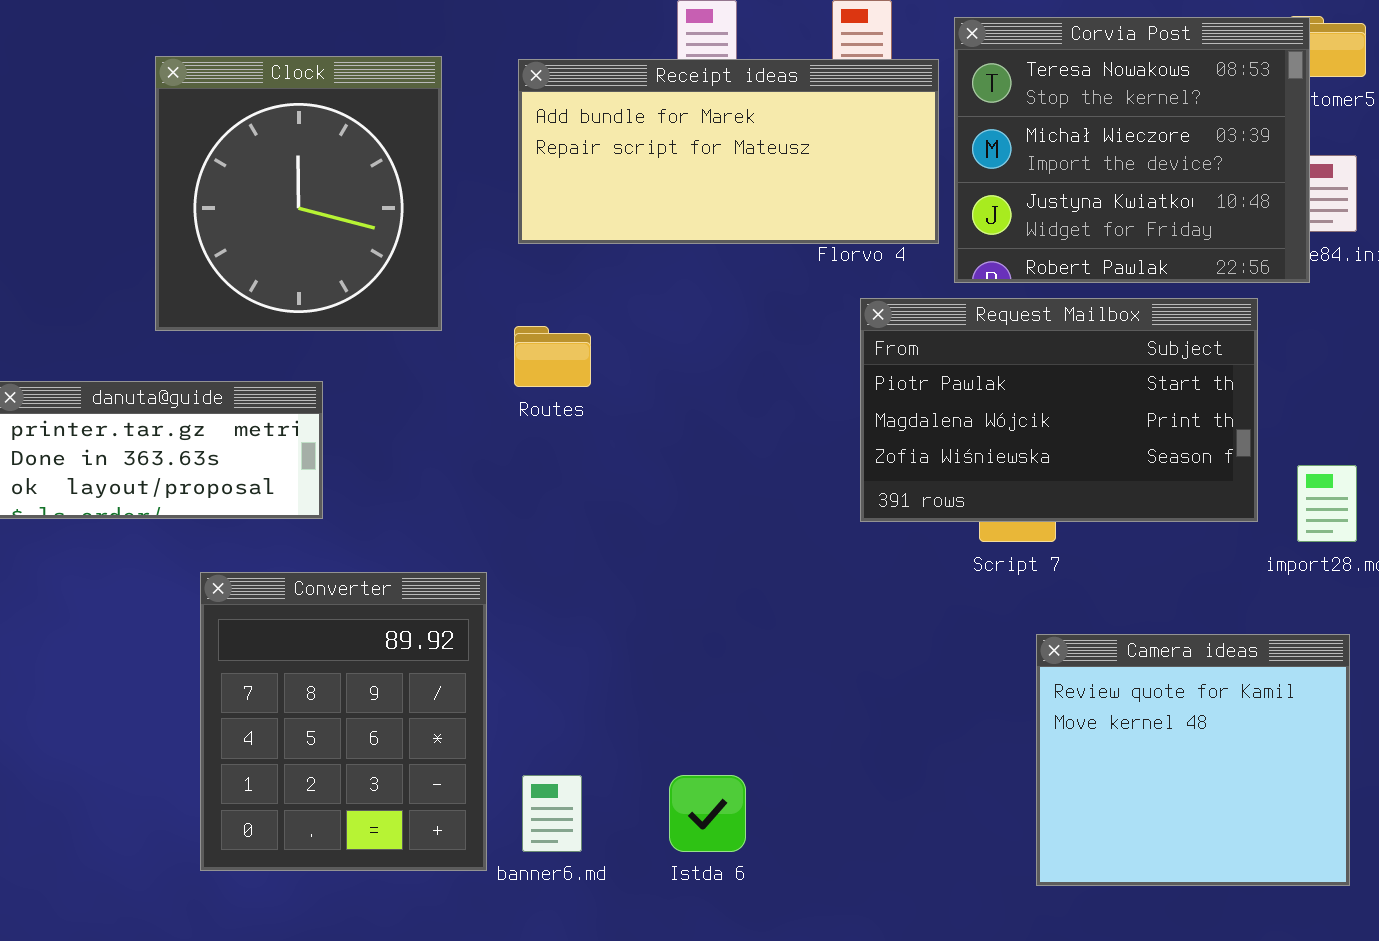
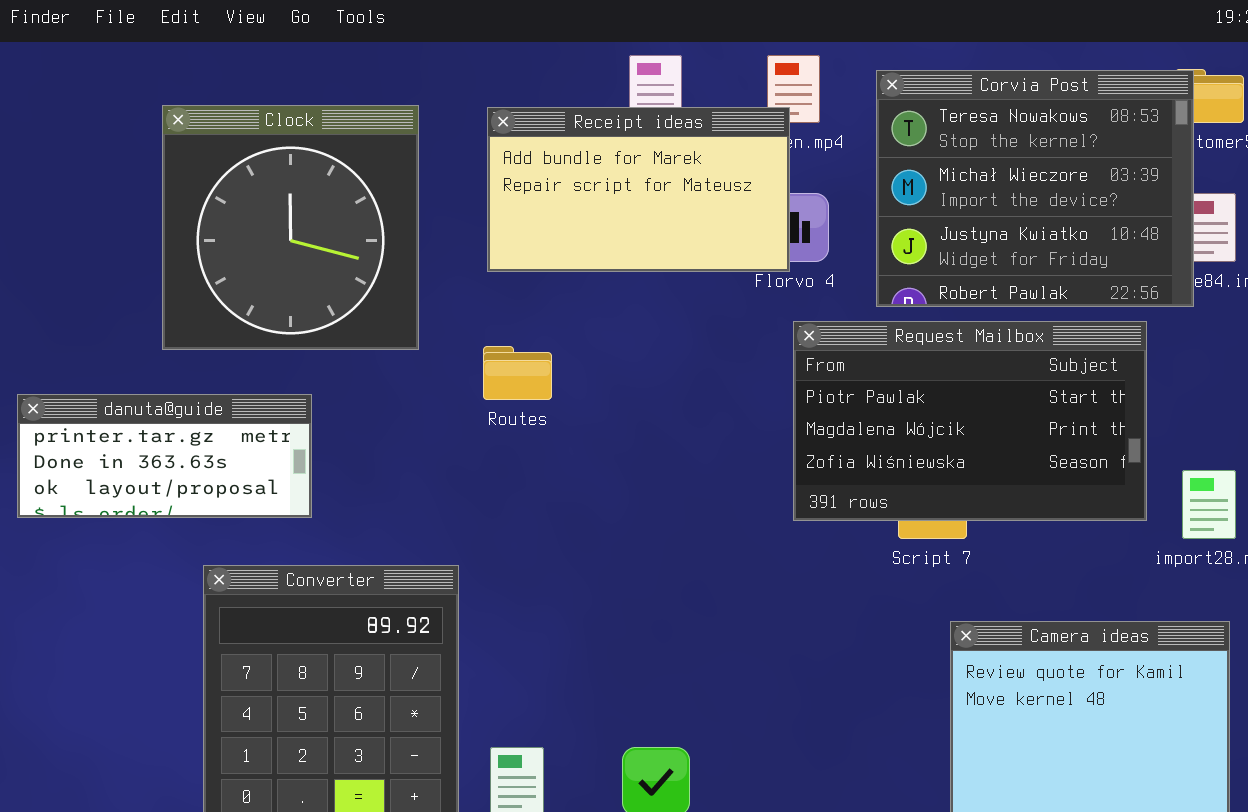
Receipt ideas: [518,59,939,244] -> [487,107,790,272], resized

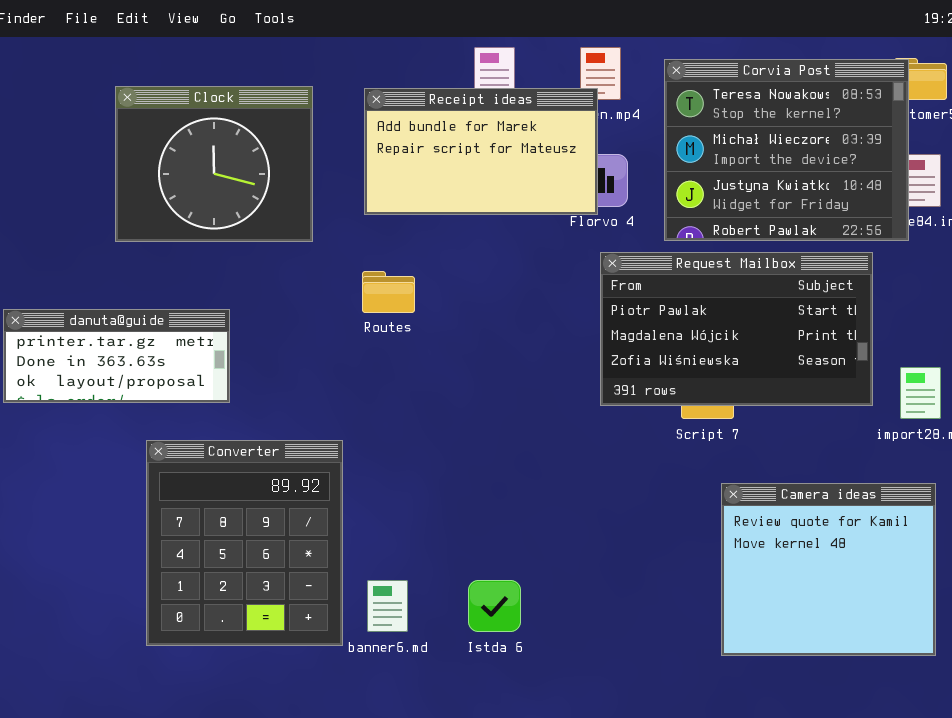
Clock: [162,105,419,350] -> [115,86,313,242], resized

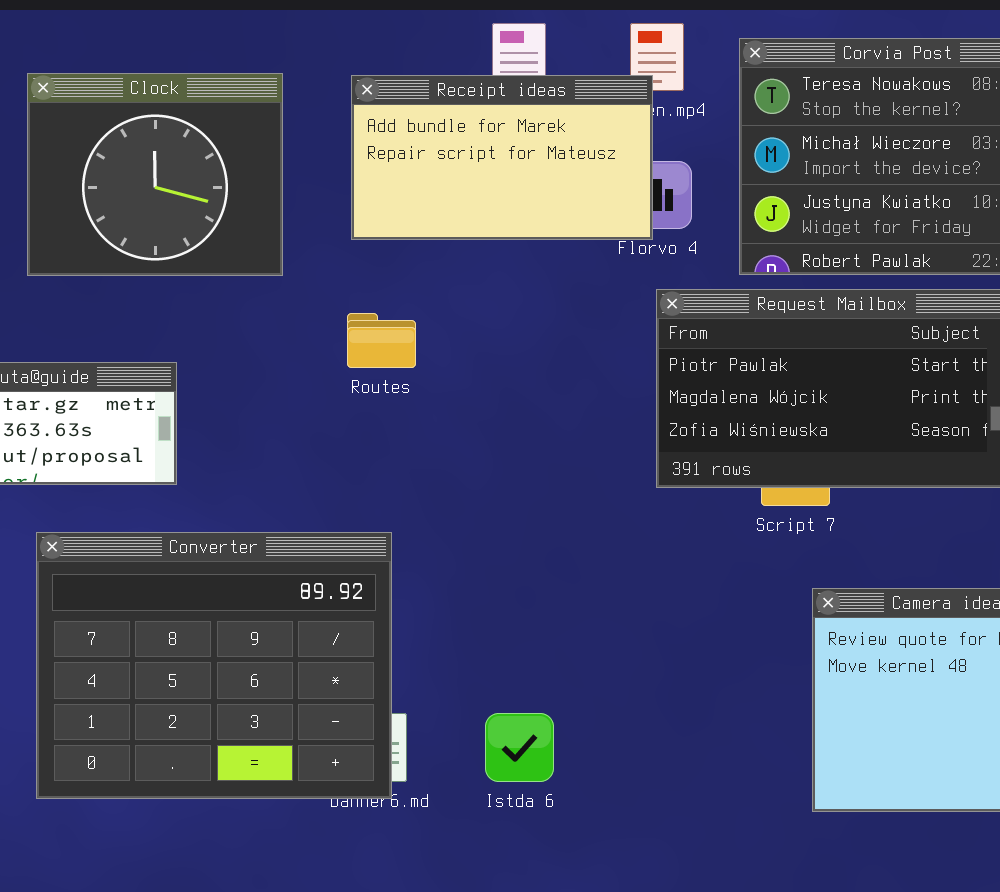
Converter: [146,440,343,646] -> [36,532,392,799], moved, resized

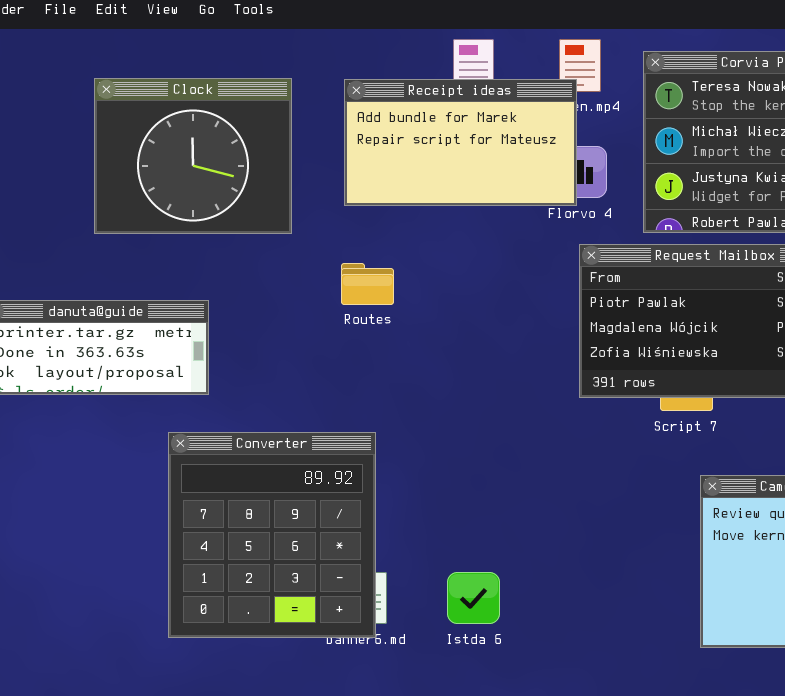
Converter: [36,532,392,799] -> [168,432,376,638], resized

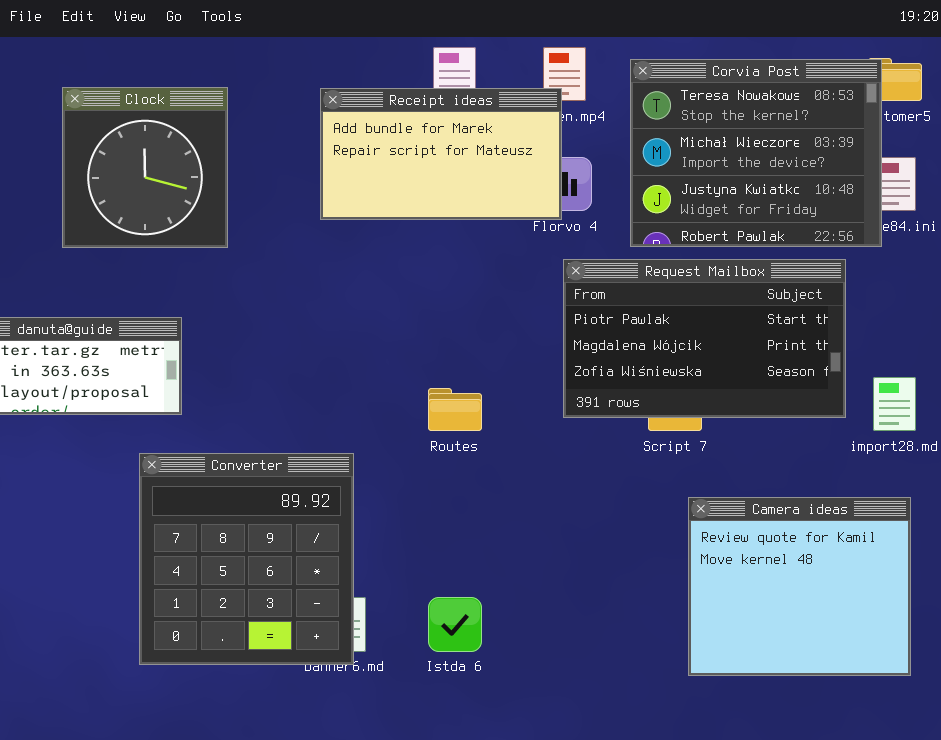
Clock: [94,78,292,234] -> [62,87,228,248], resized
Routes: [341,263,394,305] -> [428,388,482,431], moved

